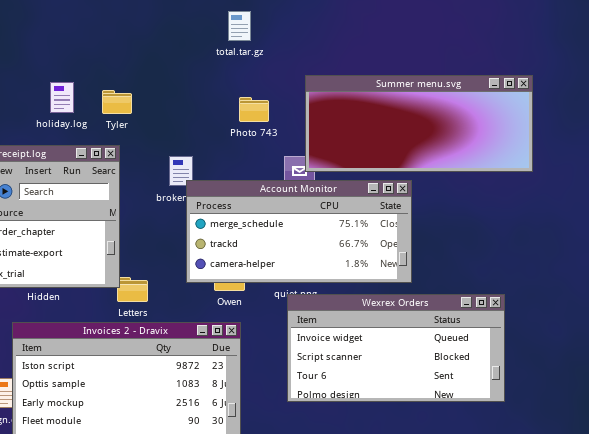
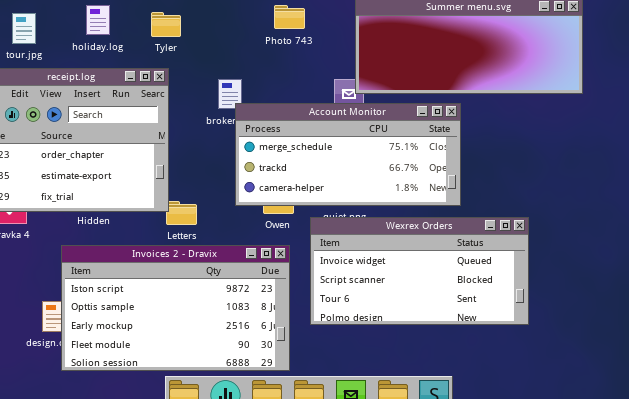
holiday.log: [50,82,74,113] -> [86,5,110,35], moved
Photo 743: [239,97,269,122] -> [274,5,305,29], moved
Wexrex Orders: [287,294,505,402] -> [310,217,529,325], moved

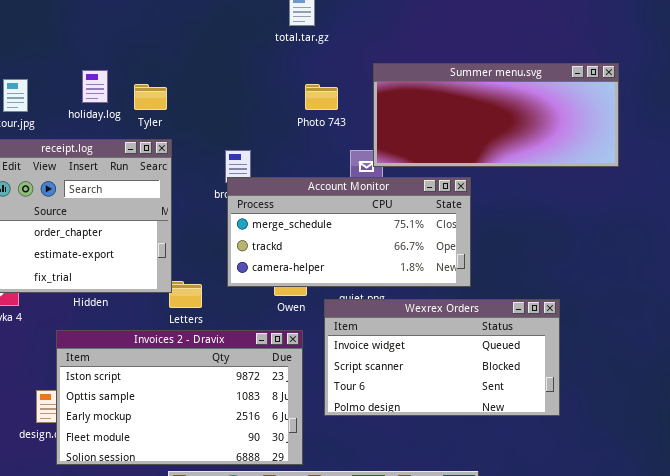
Photo 743: [274,5,305,29] -> [305,84,338,110], moved
Tyler: [151,12,181,37] -> [134,84,167,110], moved
Account Monitor: [235,103,461,206] -> [227,177,471,287], moved

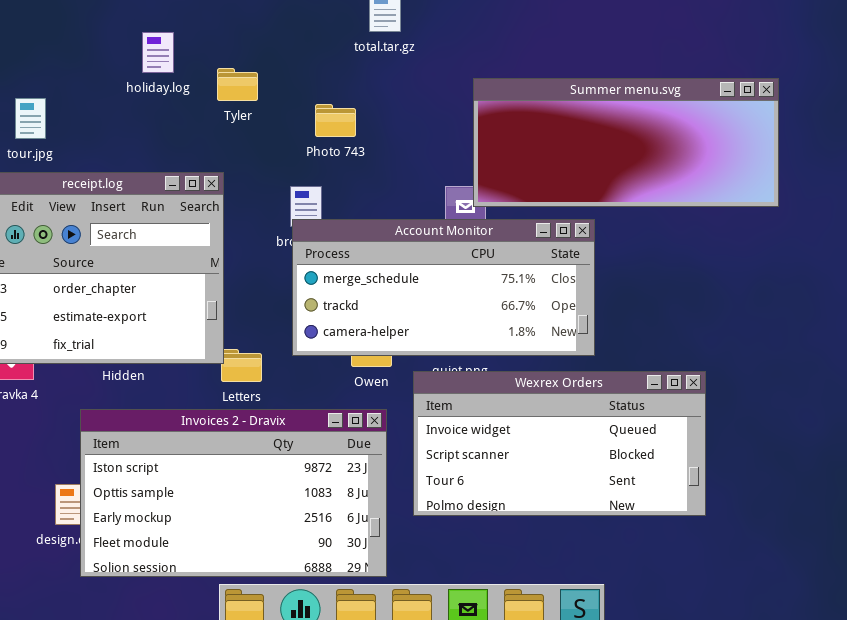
holiday.log: [82,70,108,103] -> [142,32,174,73], moved
Tyler: [134,84,167,110] -> [217,68,258,101], moved
Photo 743: [305,84,338,110] -> [315,104,356,137], moved

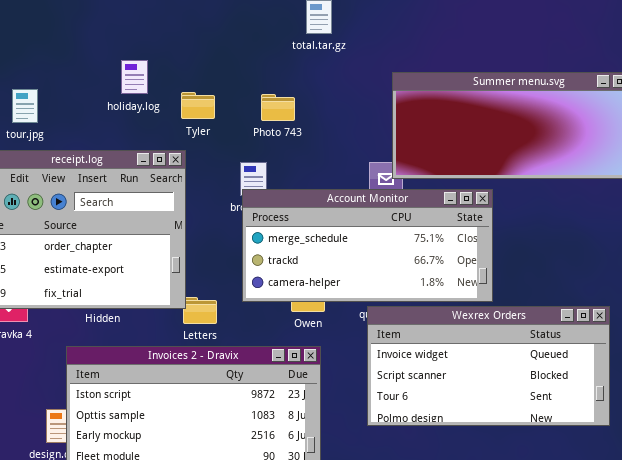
holiday.log: [142,32,174,73] -> [121,60,148,94], moved
Tyler: [217,68,258,101] -> [181,92,215,119], moved
Wexrex Orders: [413,371,706,516] -> [367,306,610,426], moved

